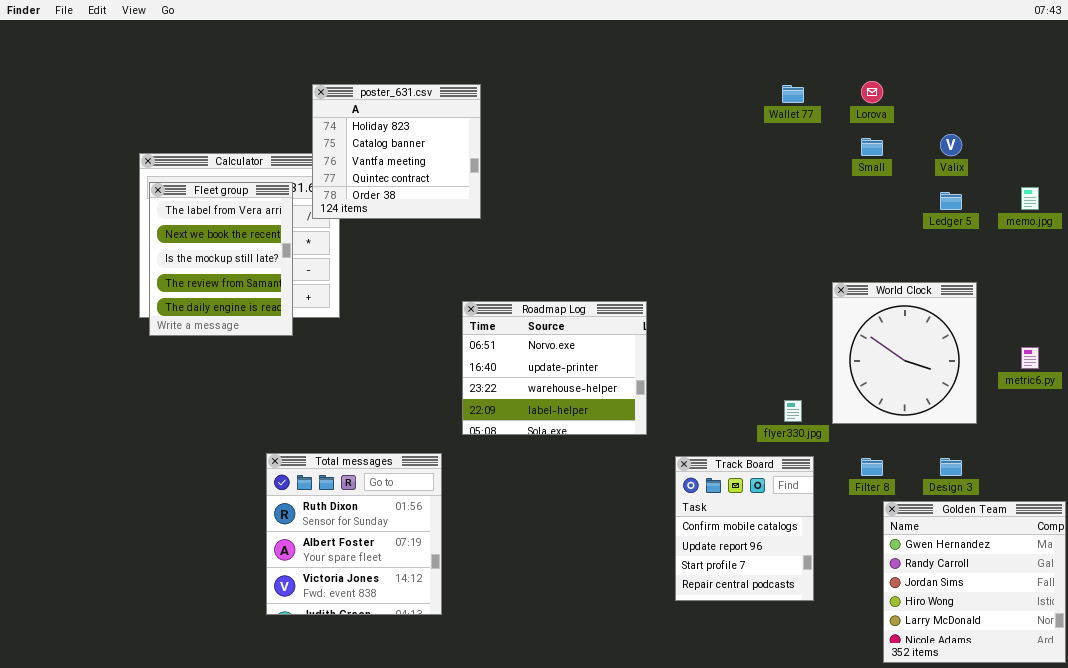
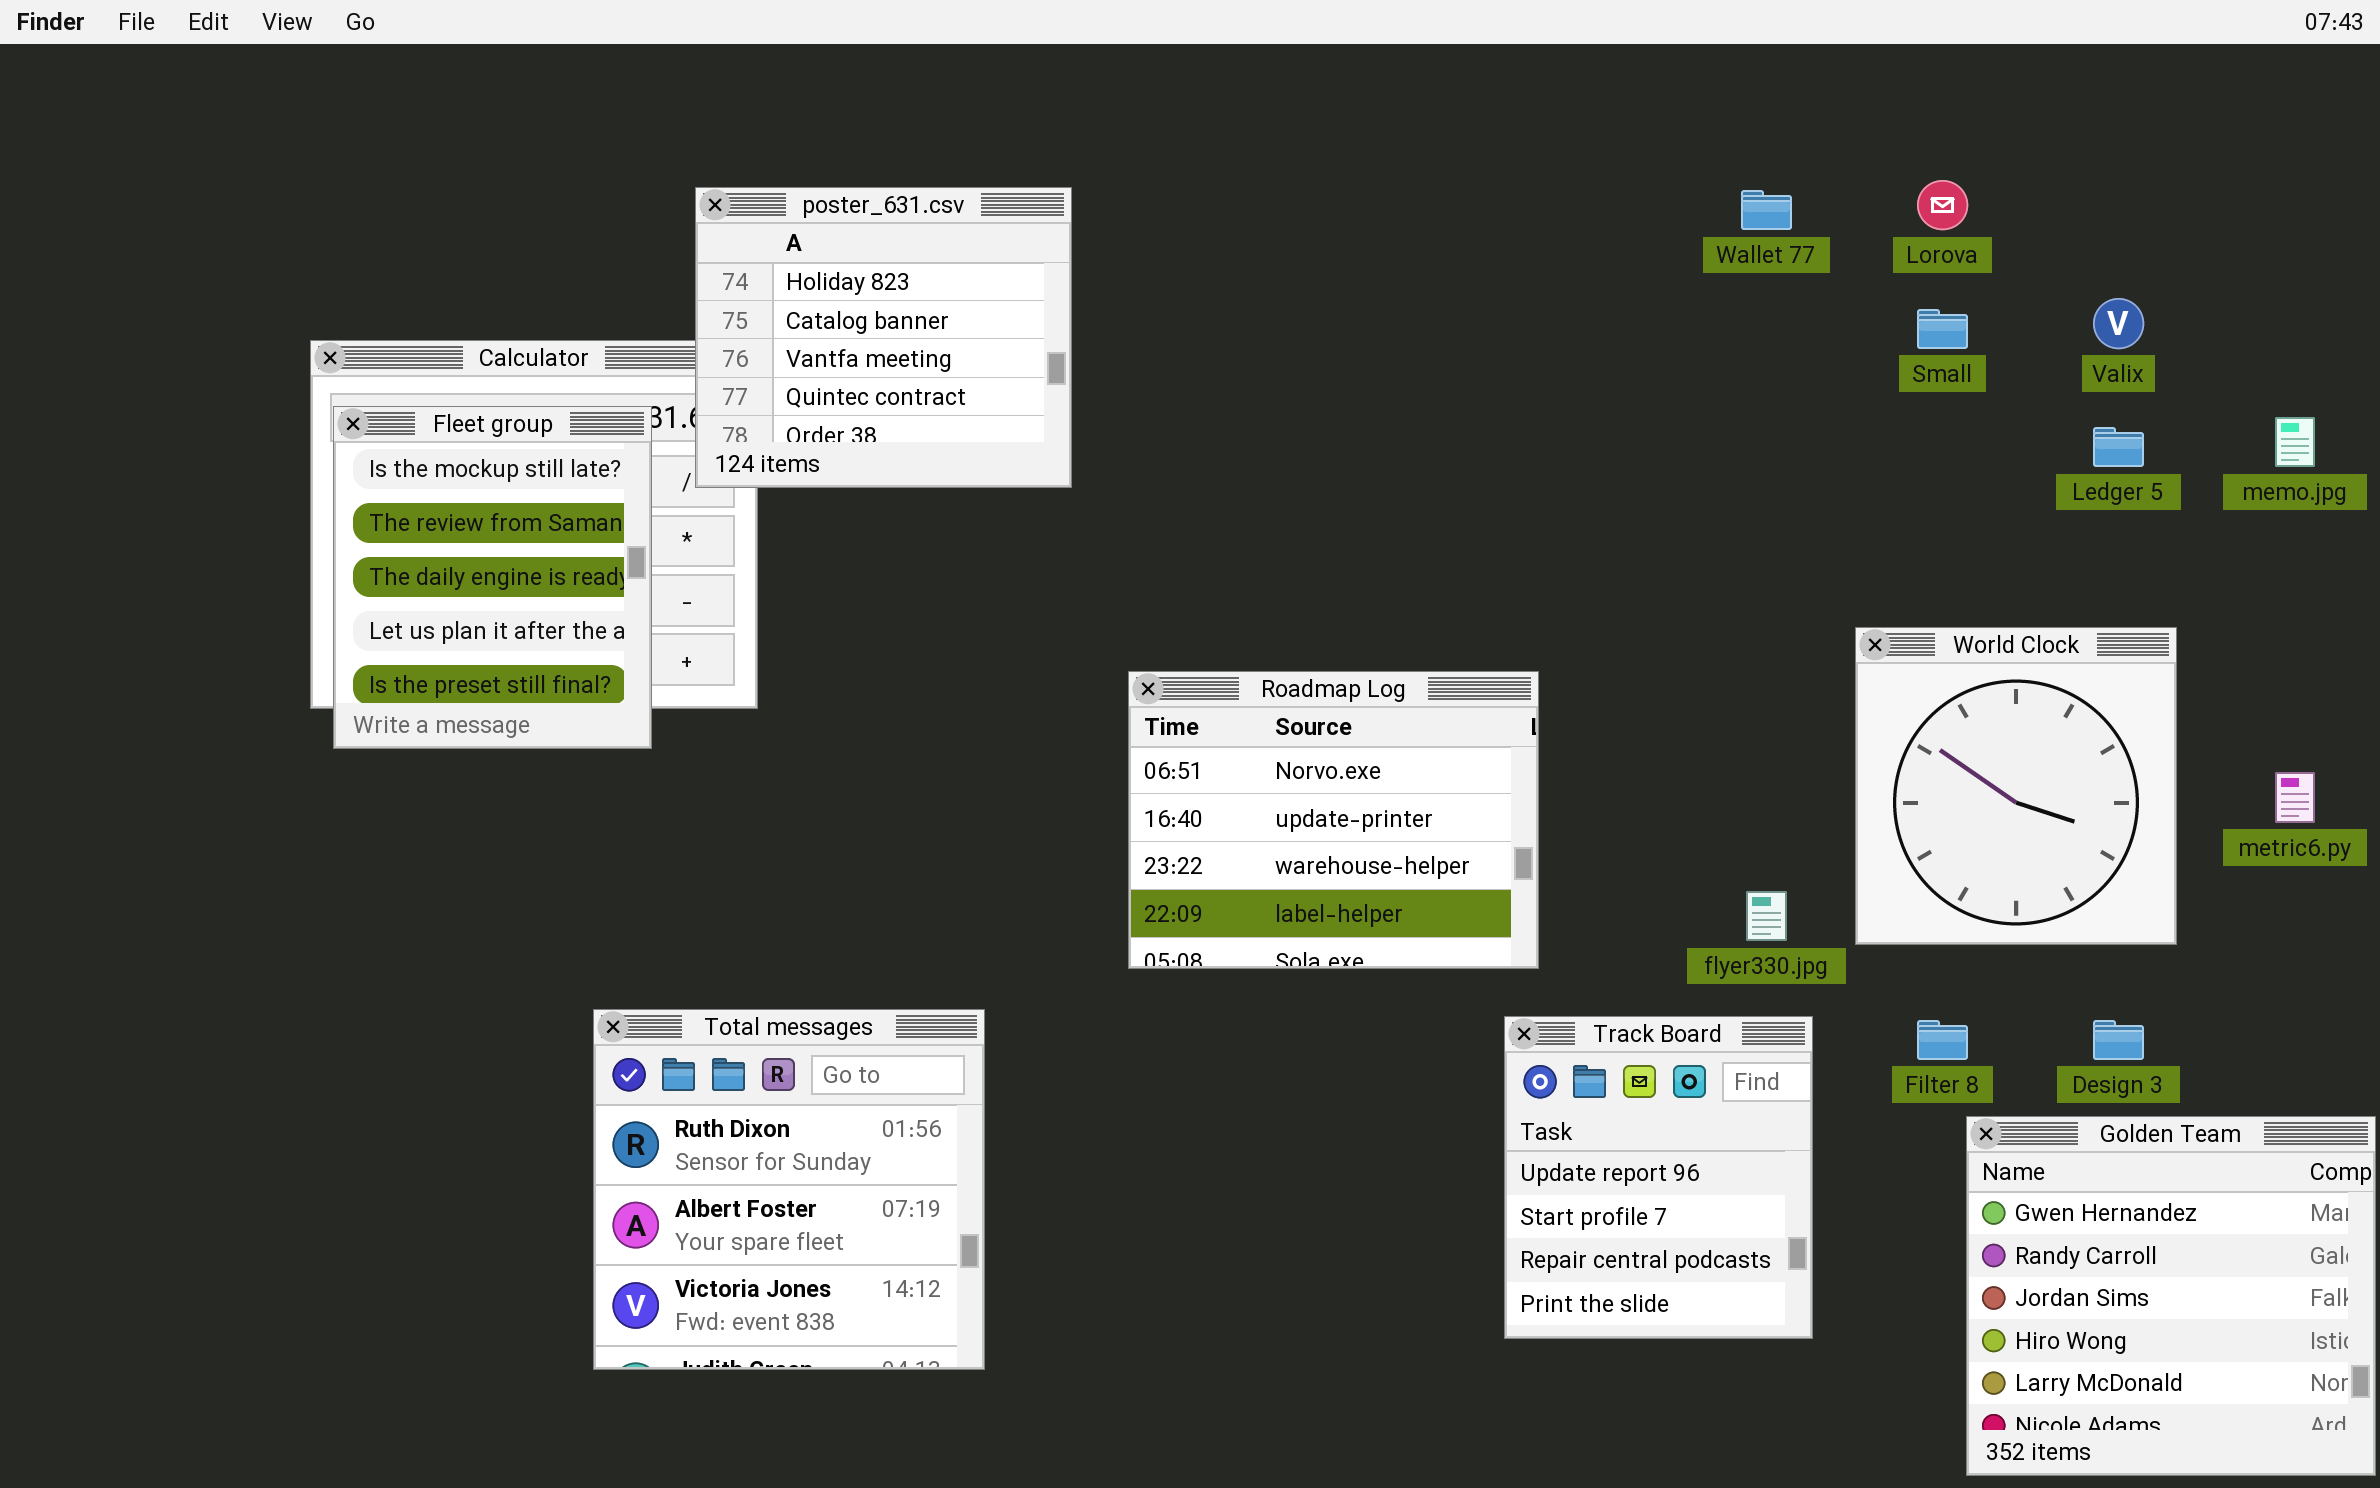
Fleet group: [149,182,293,336] -> [333,406,652,749], scrolled down 2 rows
Roadmap Log: [462,301,647,435] -> [1128,671,1539,969], moved
Track Board: [675,456,814,601] -> [1504,1016,1813,1339], scrolled down 1 row

